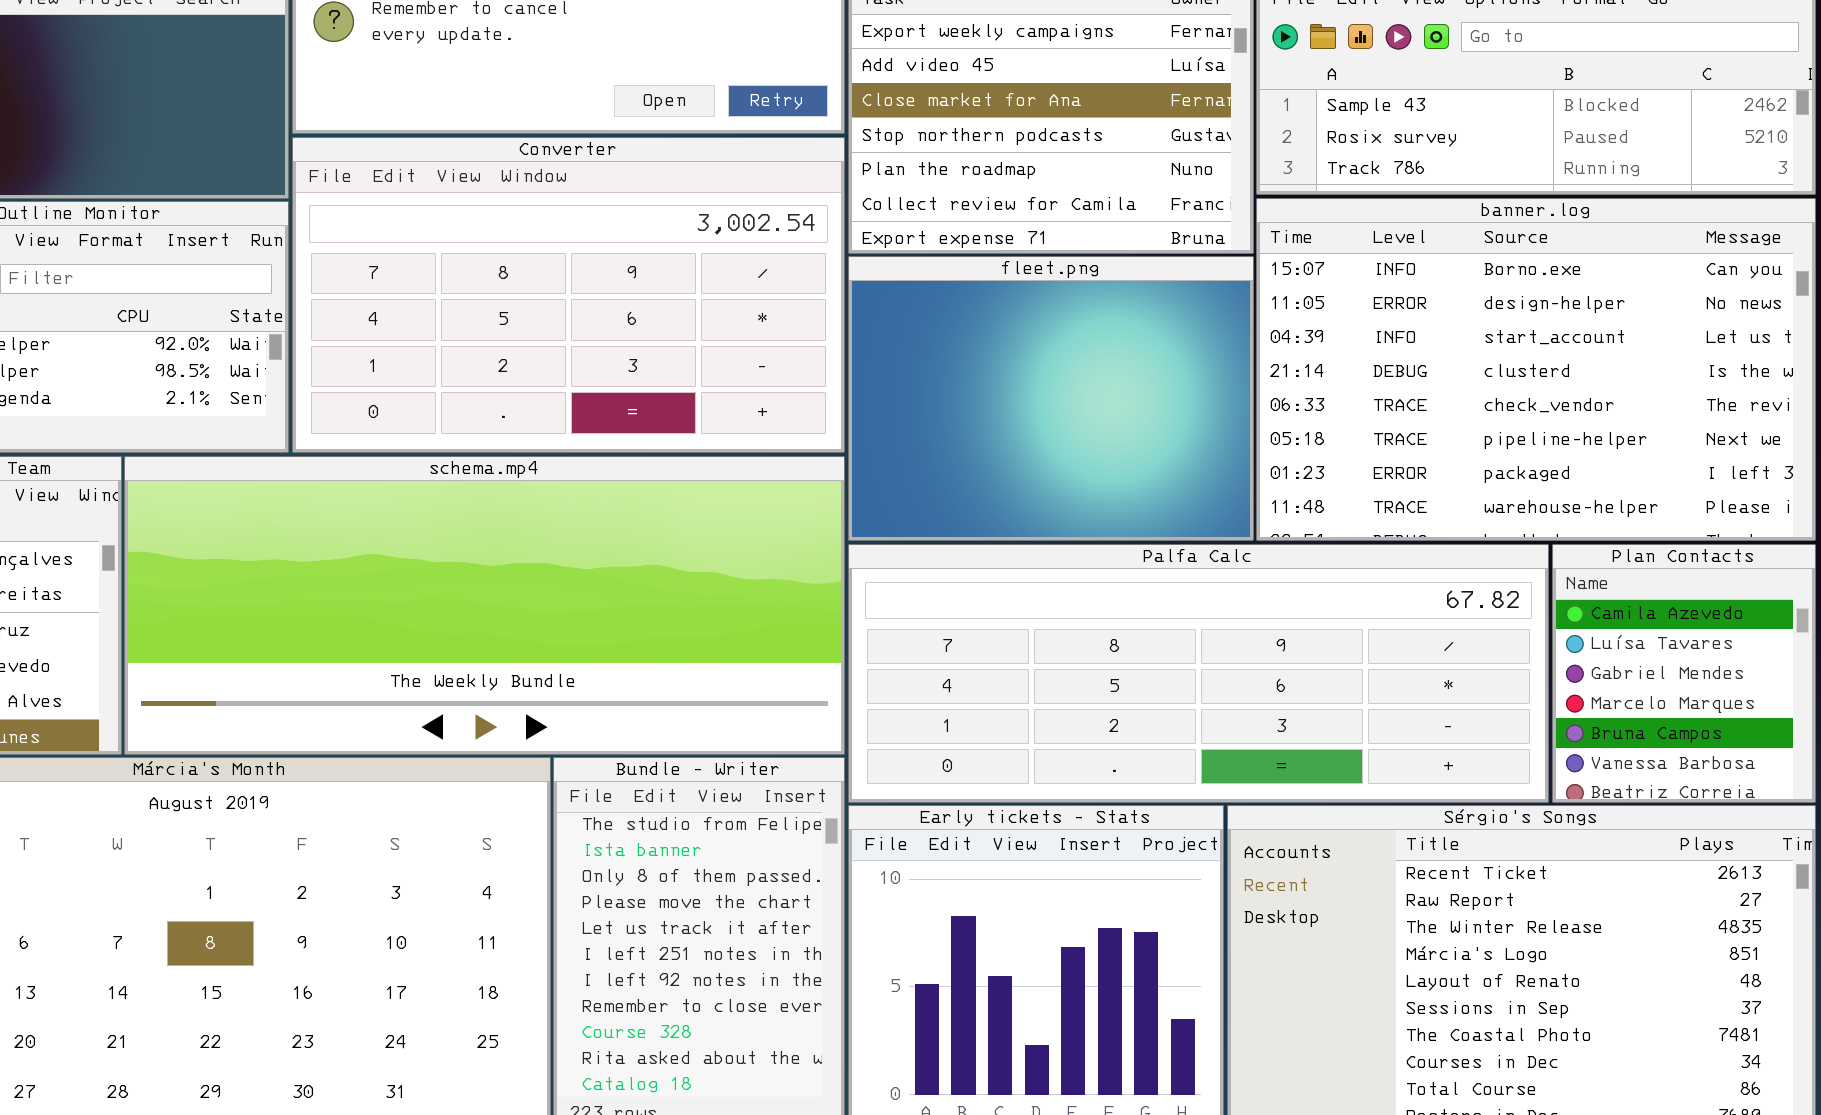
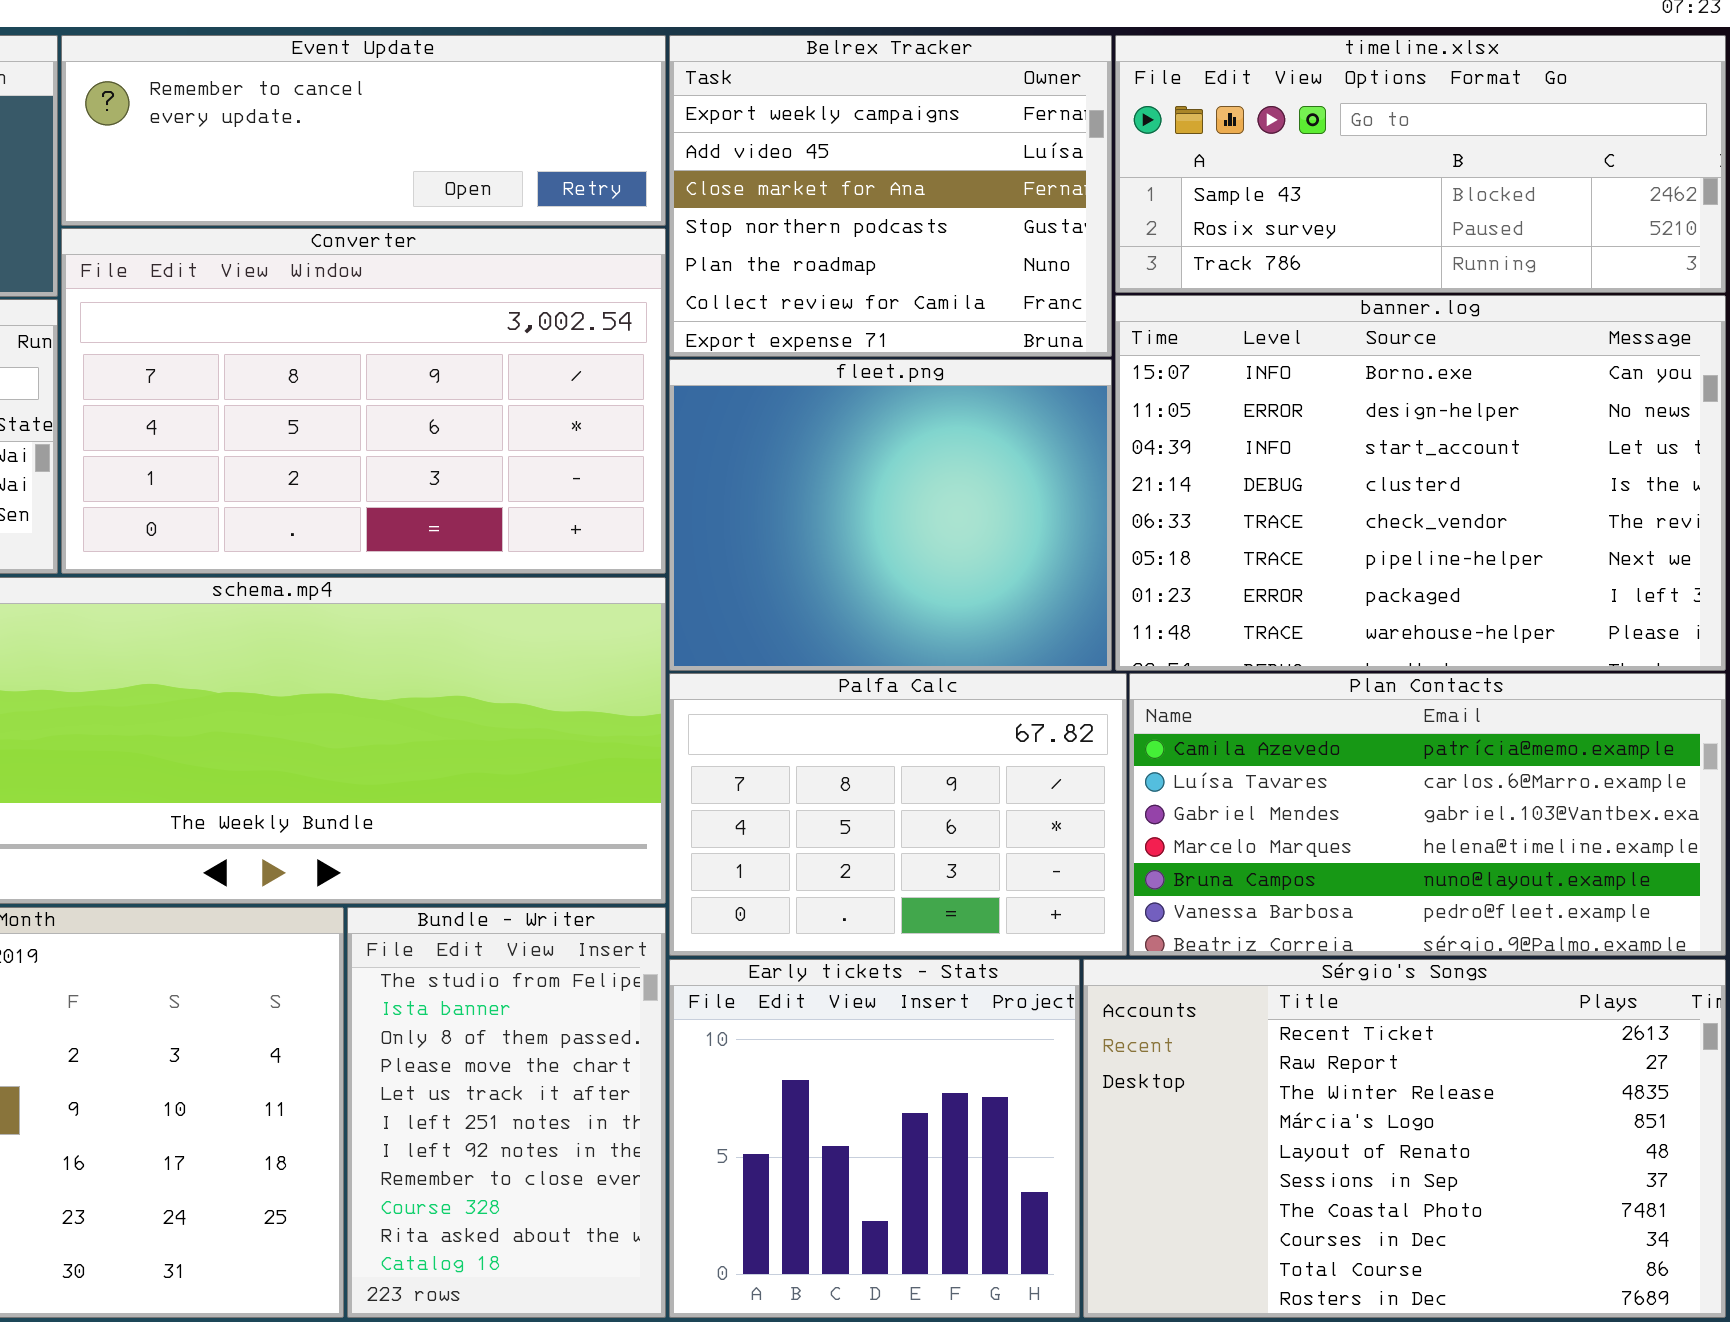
Palfa Calc: [848,544,1549,803] -> [669,673,1127,956], resized
Plan Contacts: [1552,544,1816,803] -> [1129,673,1726,956], resized

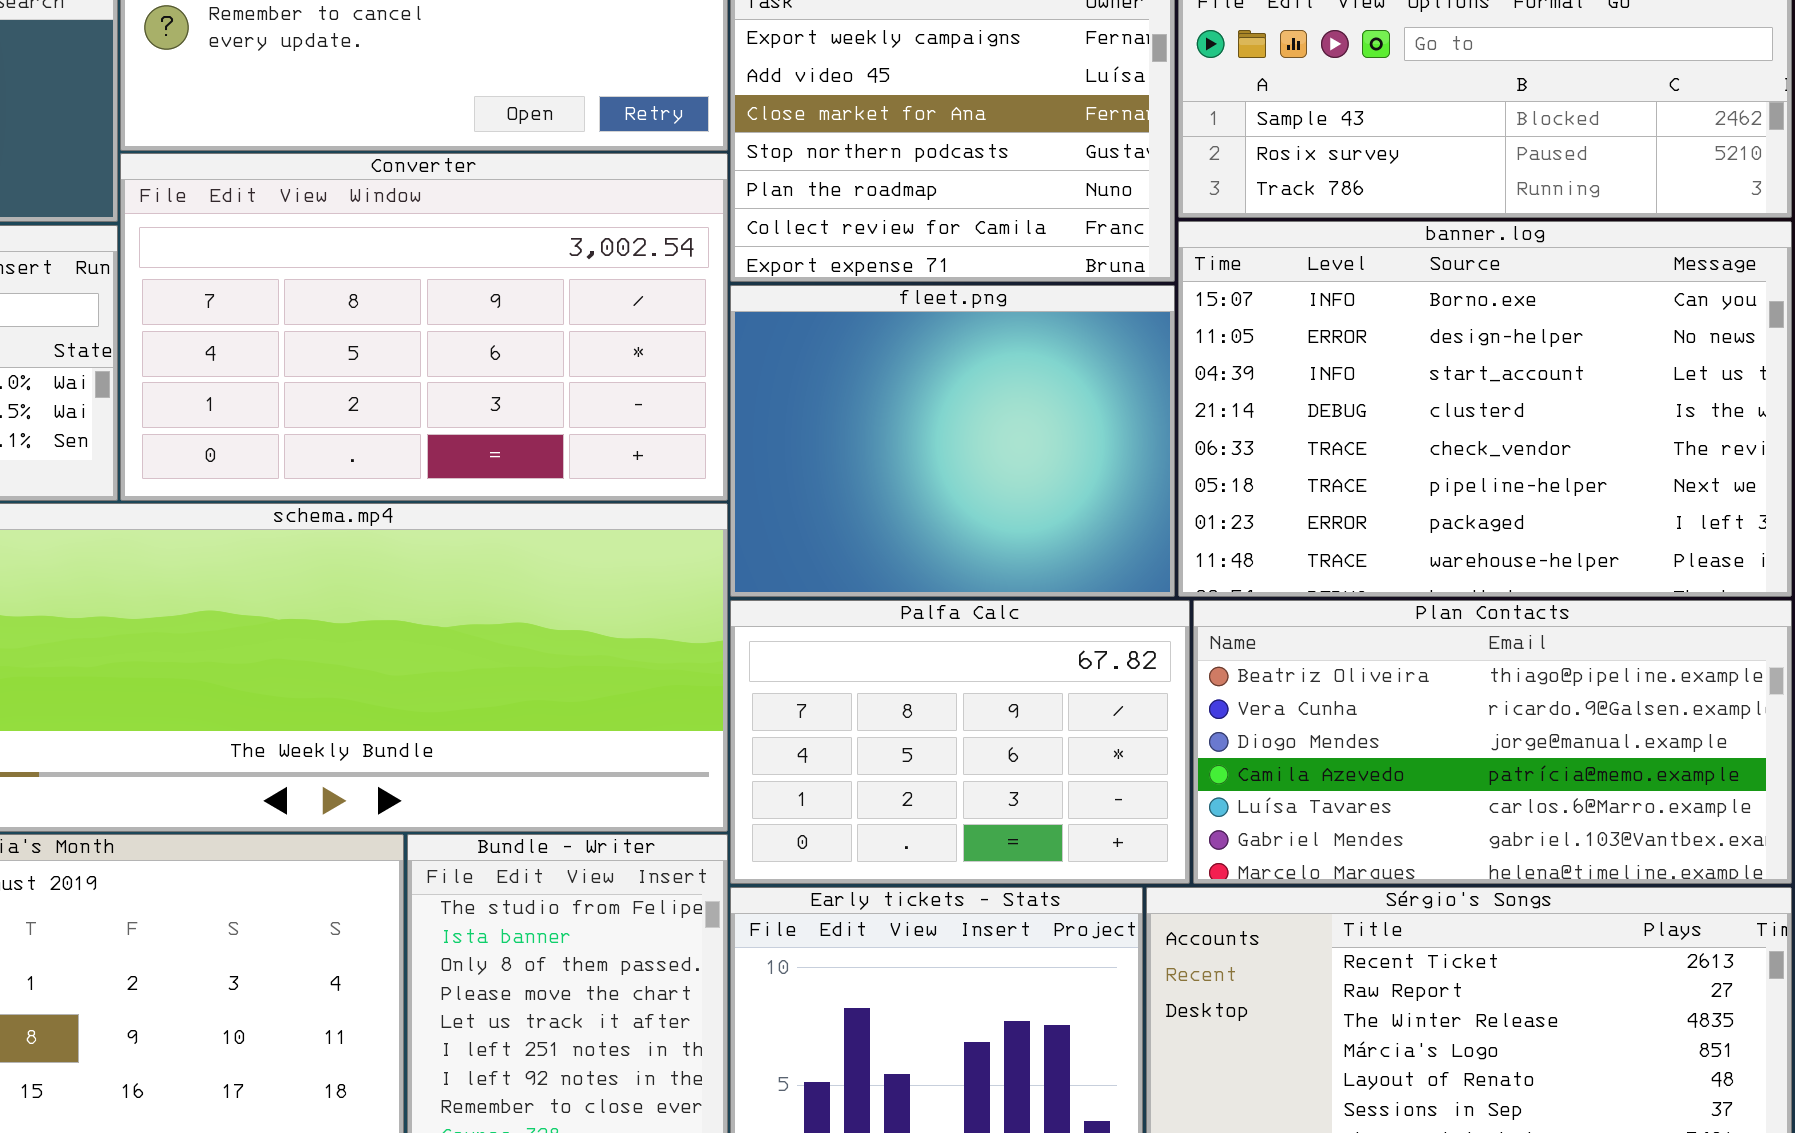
Plan Contacts: [1129,673,1726,956] -> [1193,600,1792,884], scrolled up 3 rows

